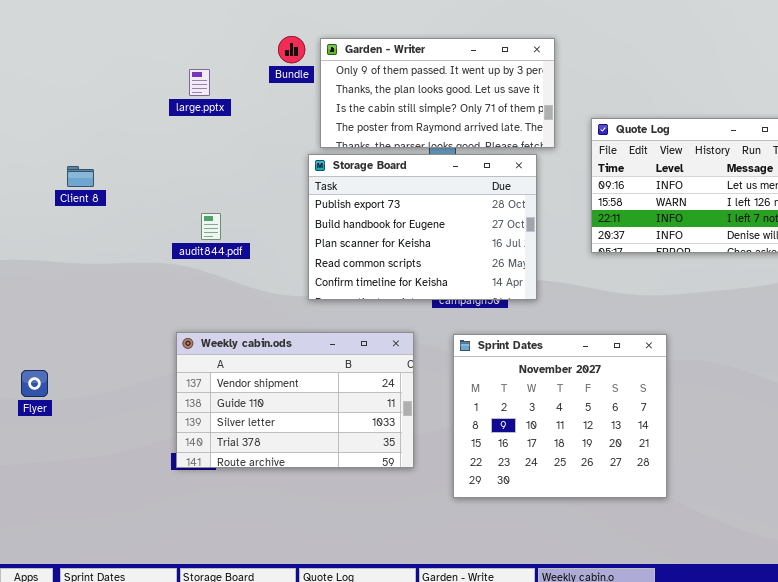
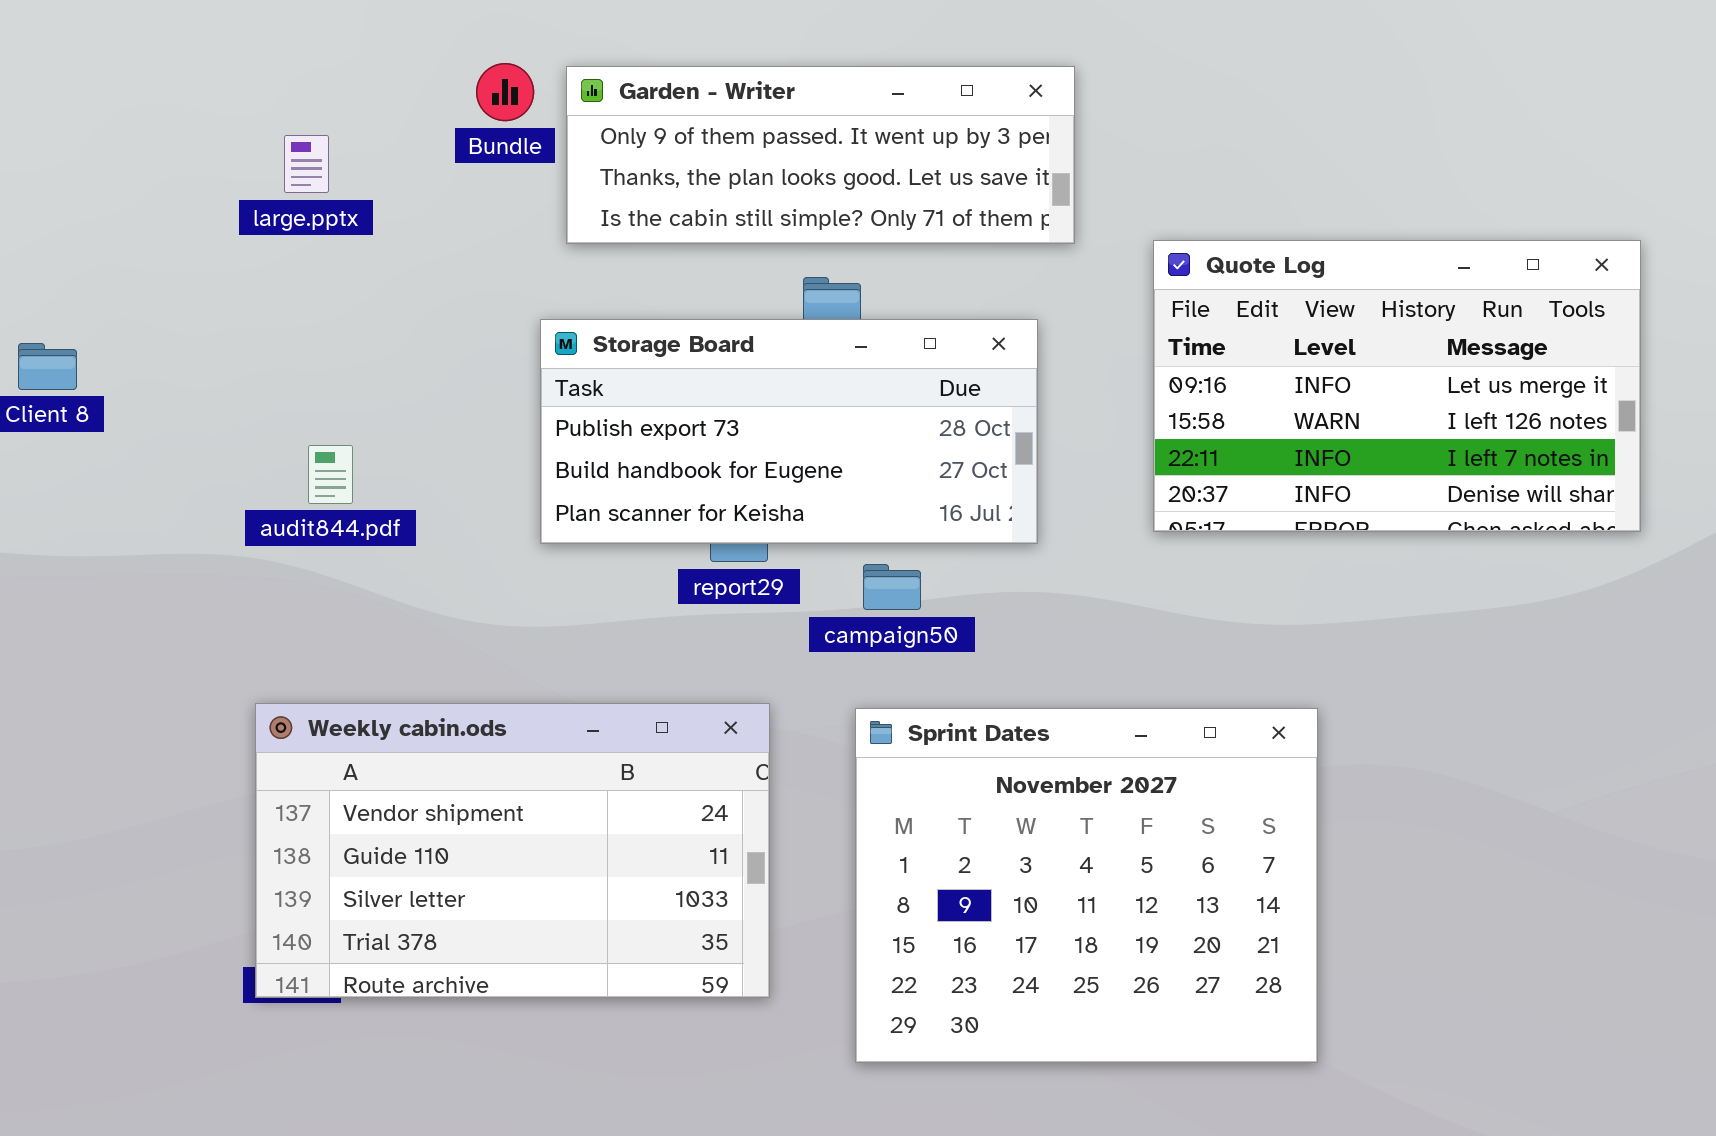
Garden - Writer: [320,38,555,148] -> [566,66,1075,244], resized
Storage Board: [308,154,537,300] -> [540,319,1038,544], resized

